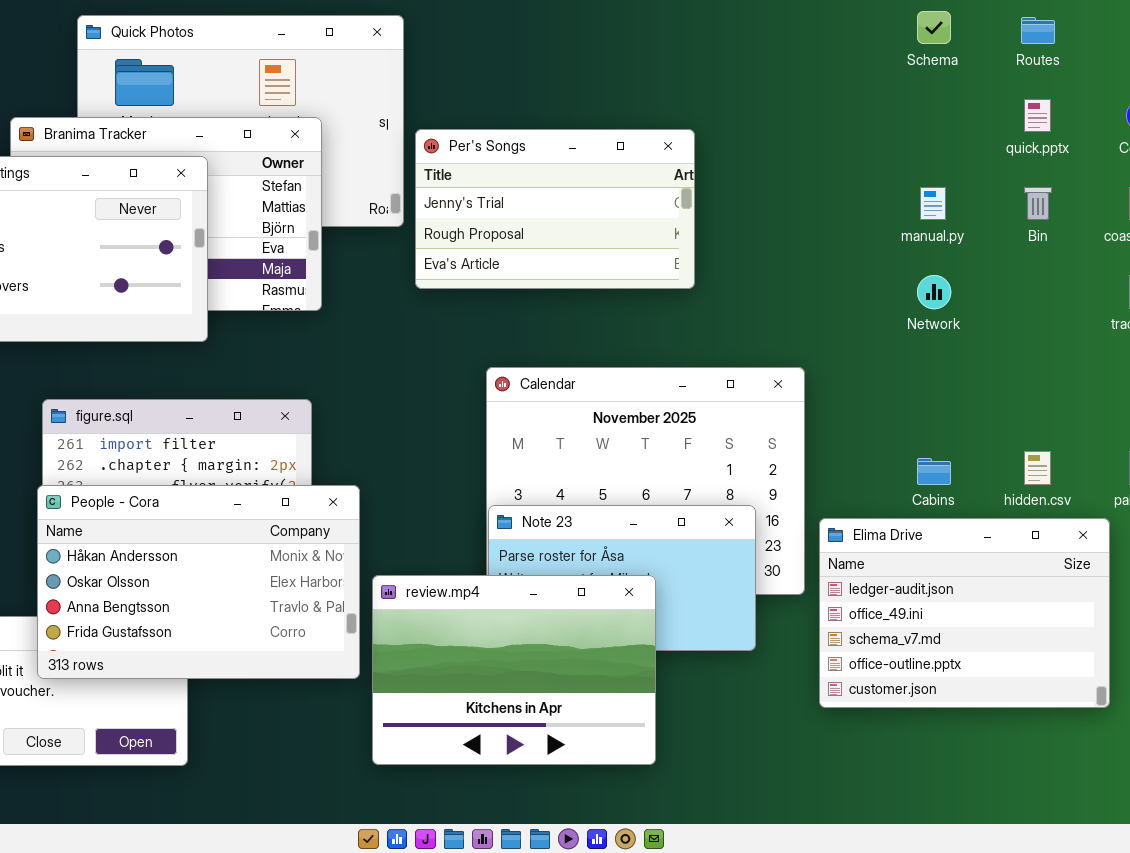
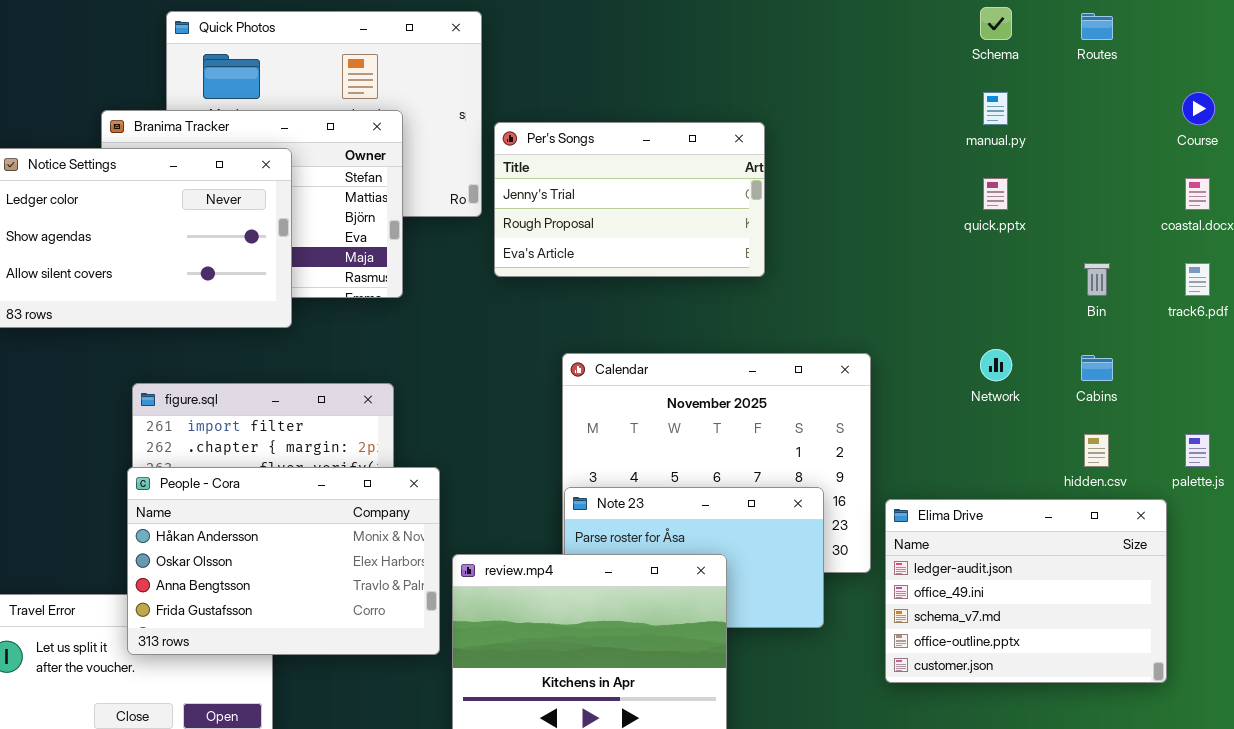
quick.pptx: [1024,99,1051,132] -> [983,178,1008,210], moved
manual.py: [920,187,946,220] -> [983,92,1008,125], moved
Bin: [1024,187,1052,220] -> [1084,263,1110,296], moved
Network: [917,275,951,309] -> [980,349,1012,381], moved
Cabins: [917,458,951,485] -> [1081,355,1113,381], moved

